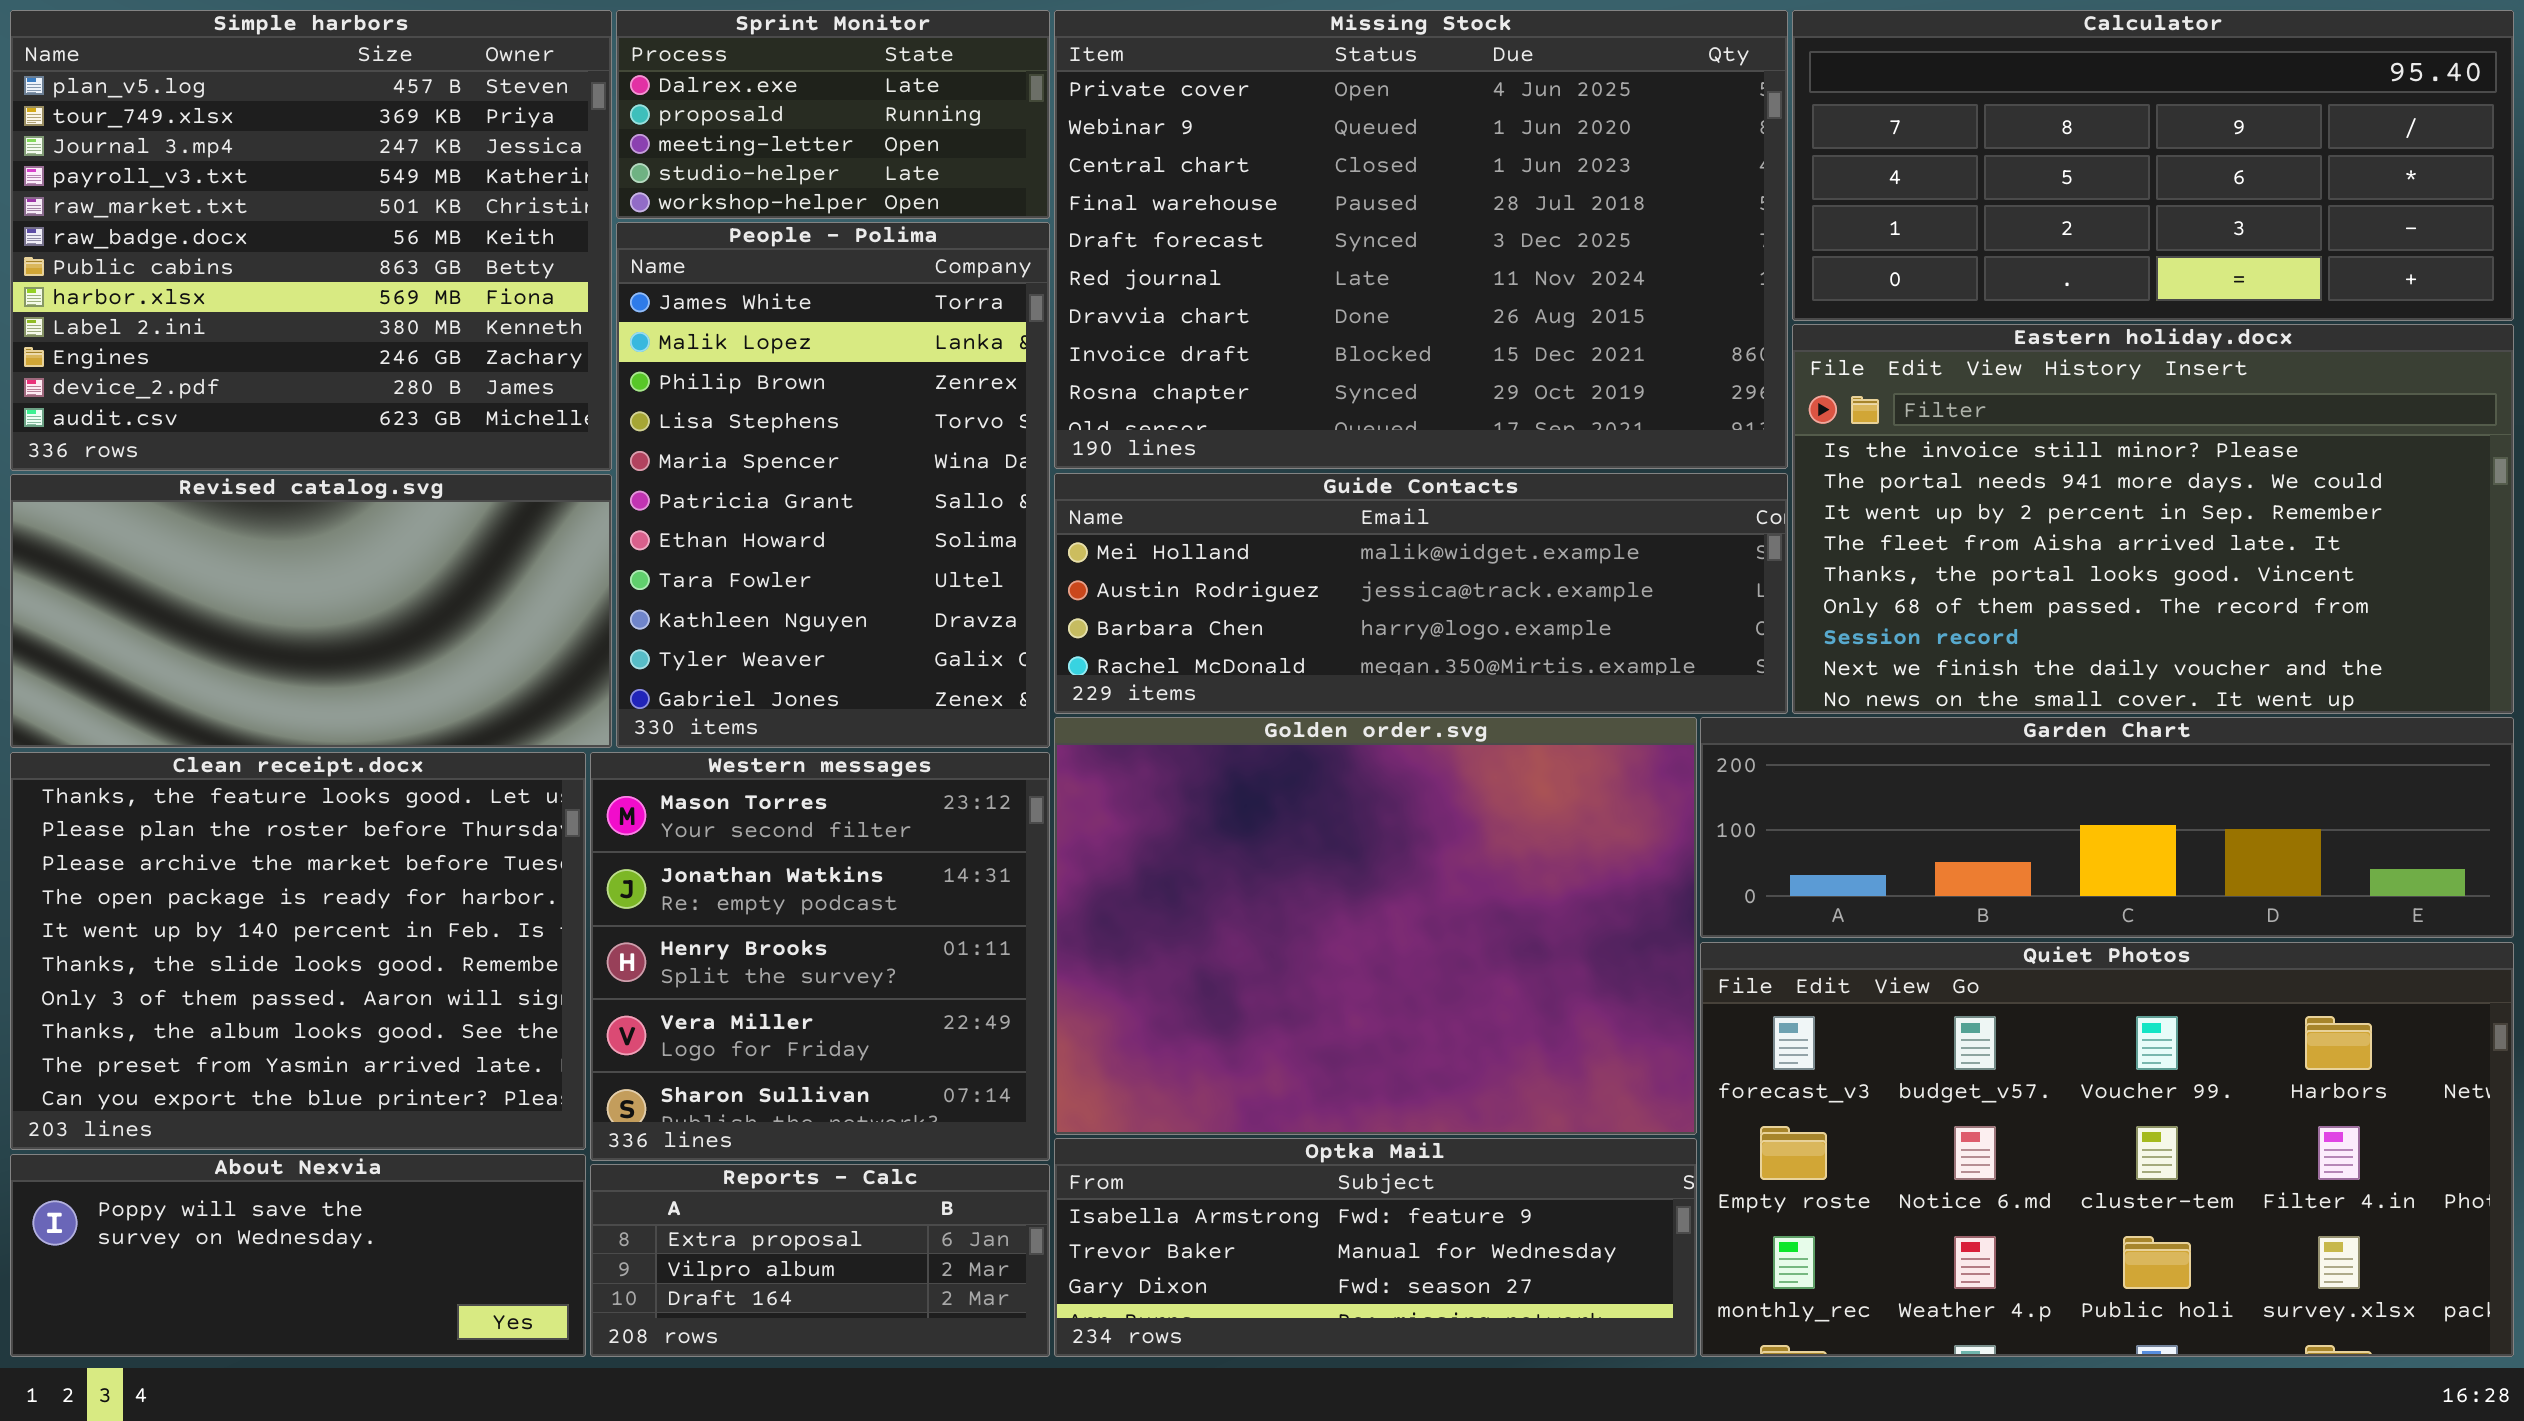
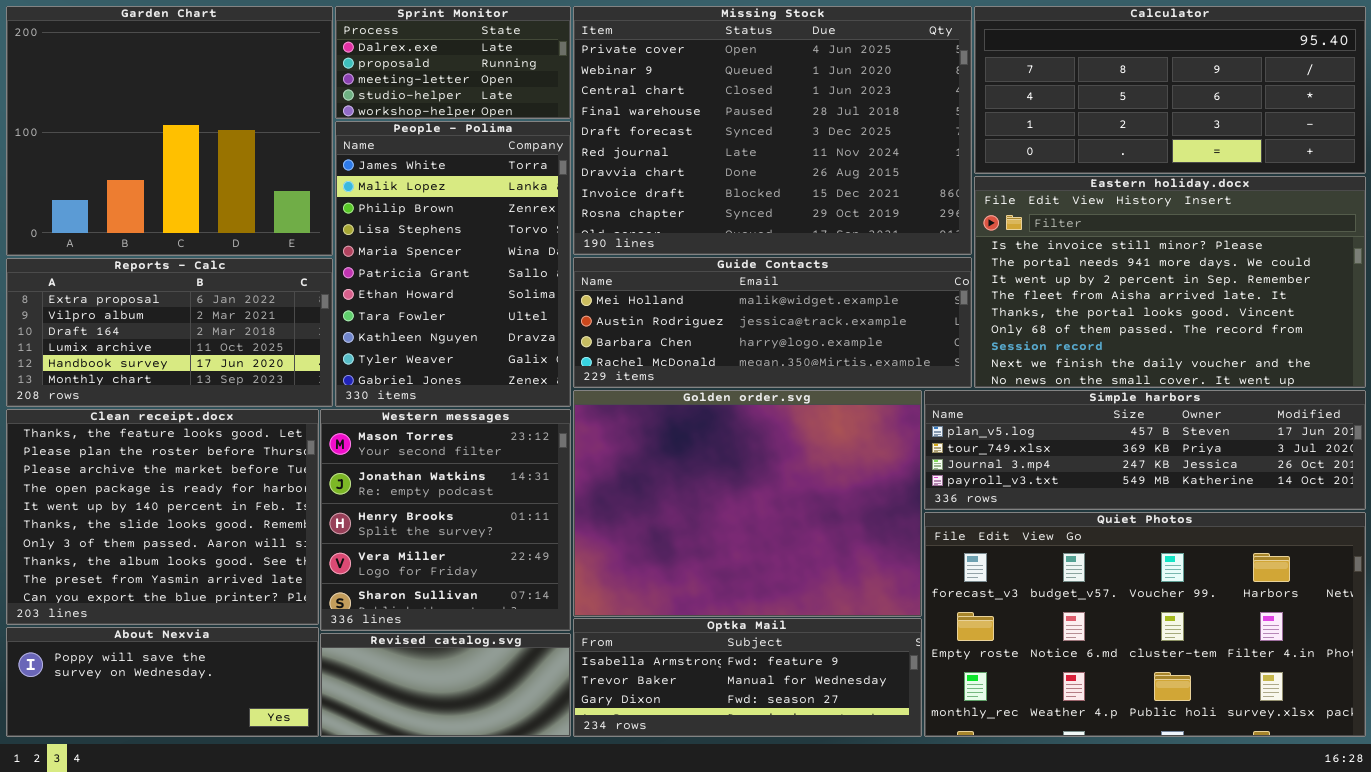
Simple harbors: [10,10,612,471] -> [924,390,1366,510], moved, resized
Revised catalog.svg: [10,474,612,748] -> [320,633,571,737], moved, resized
Garden Chart: [1700,717,2514,938] -> [6,6,333,256], moved, resized
Reports - Calc: [590,1164,1050,1357] -> [6,258,333,407], moved, resized

